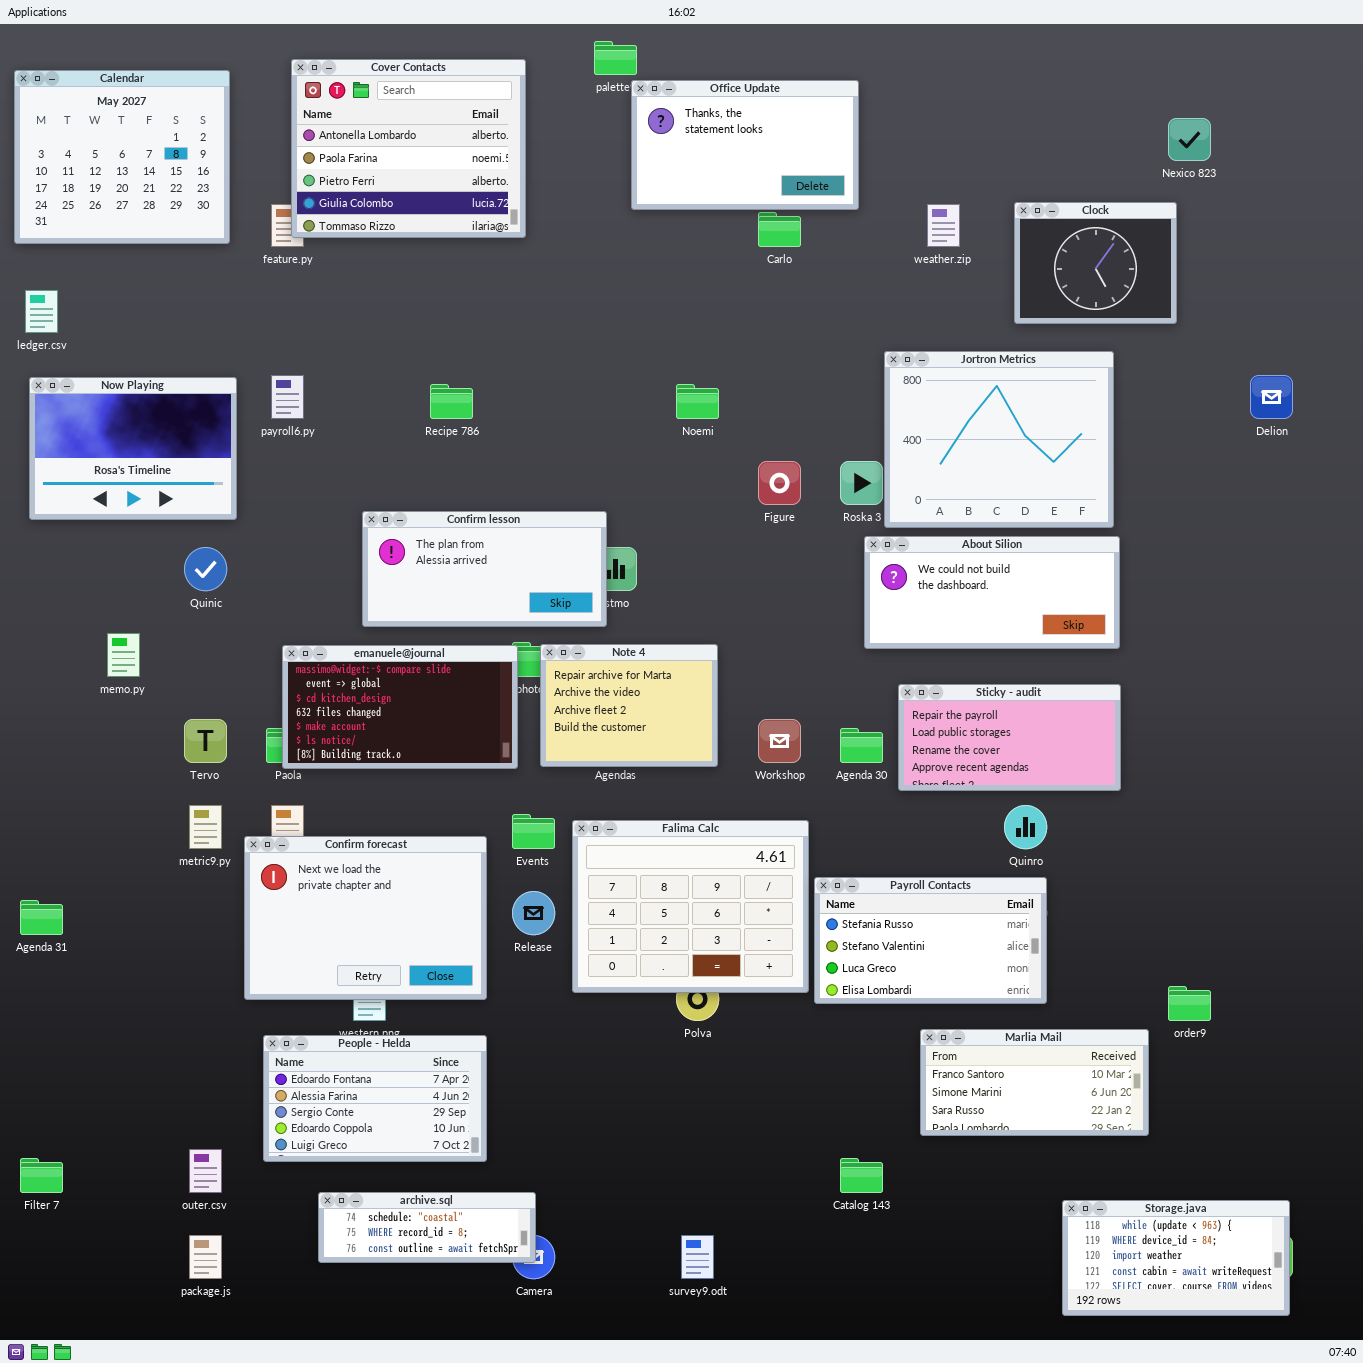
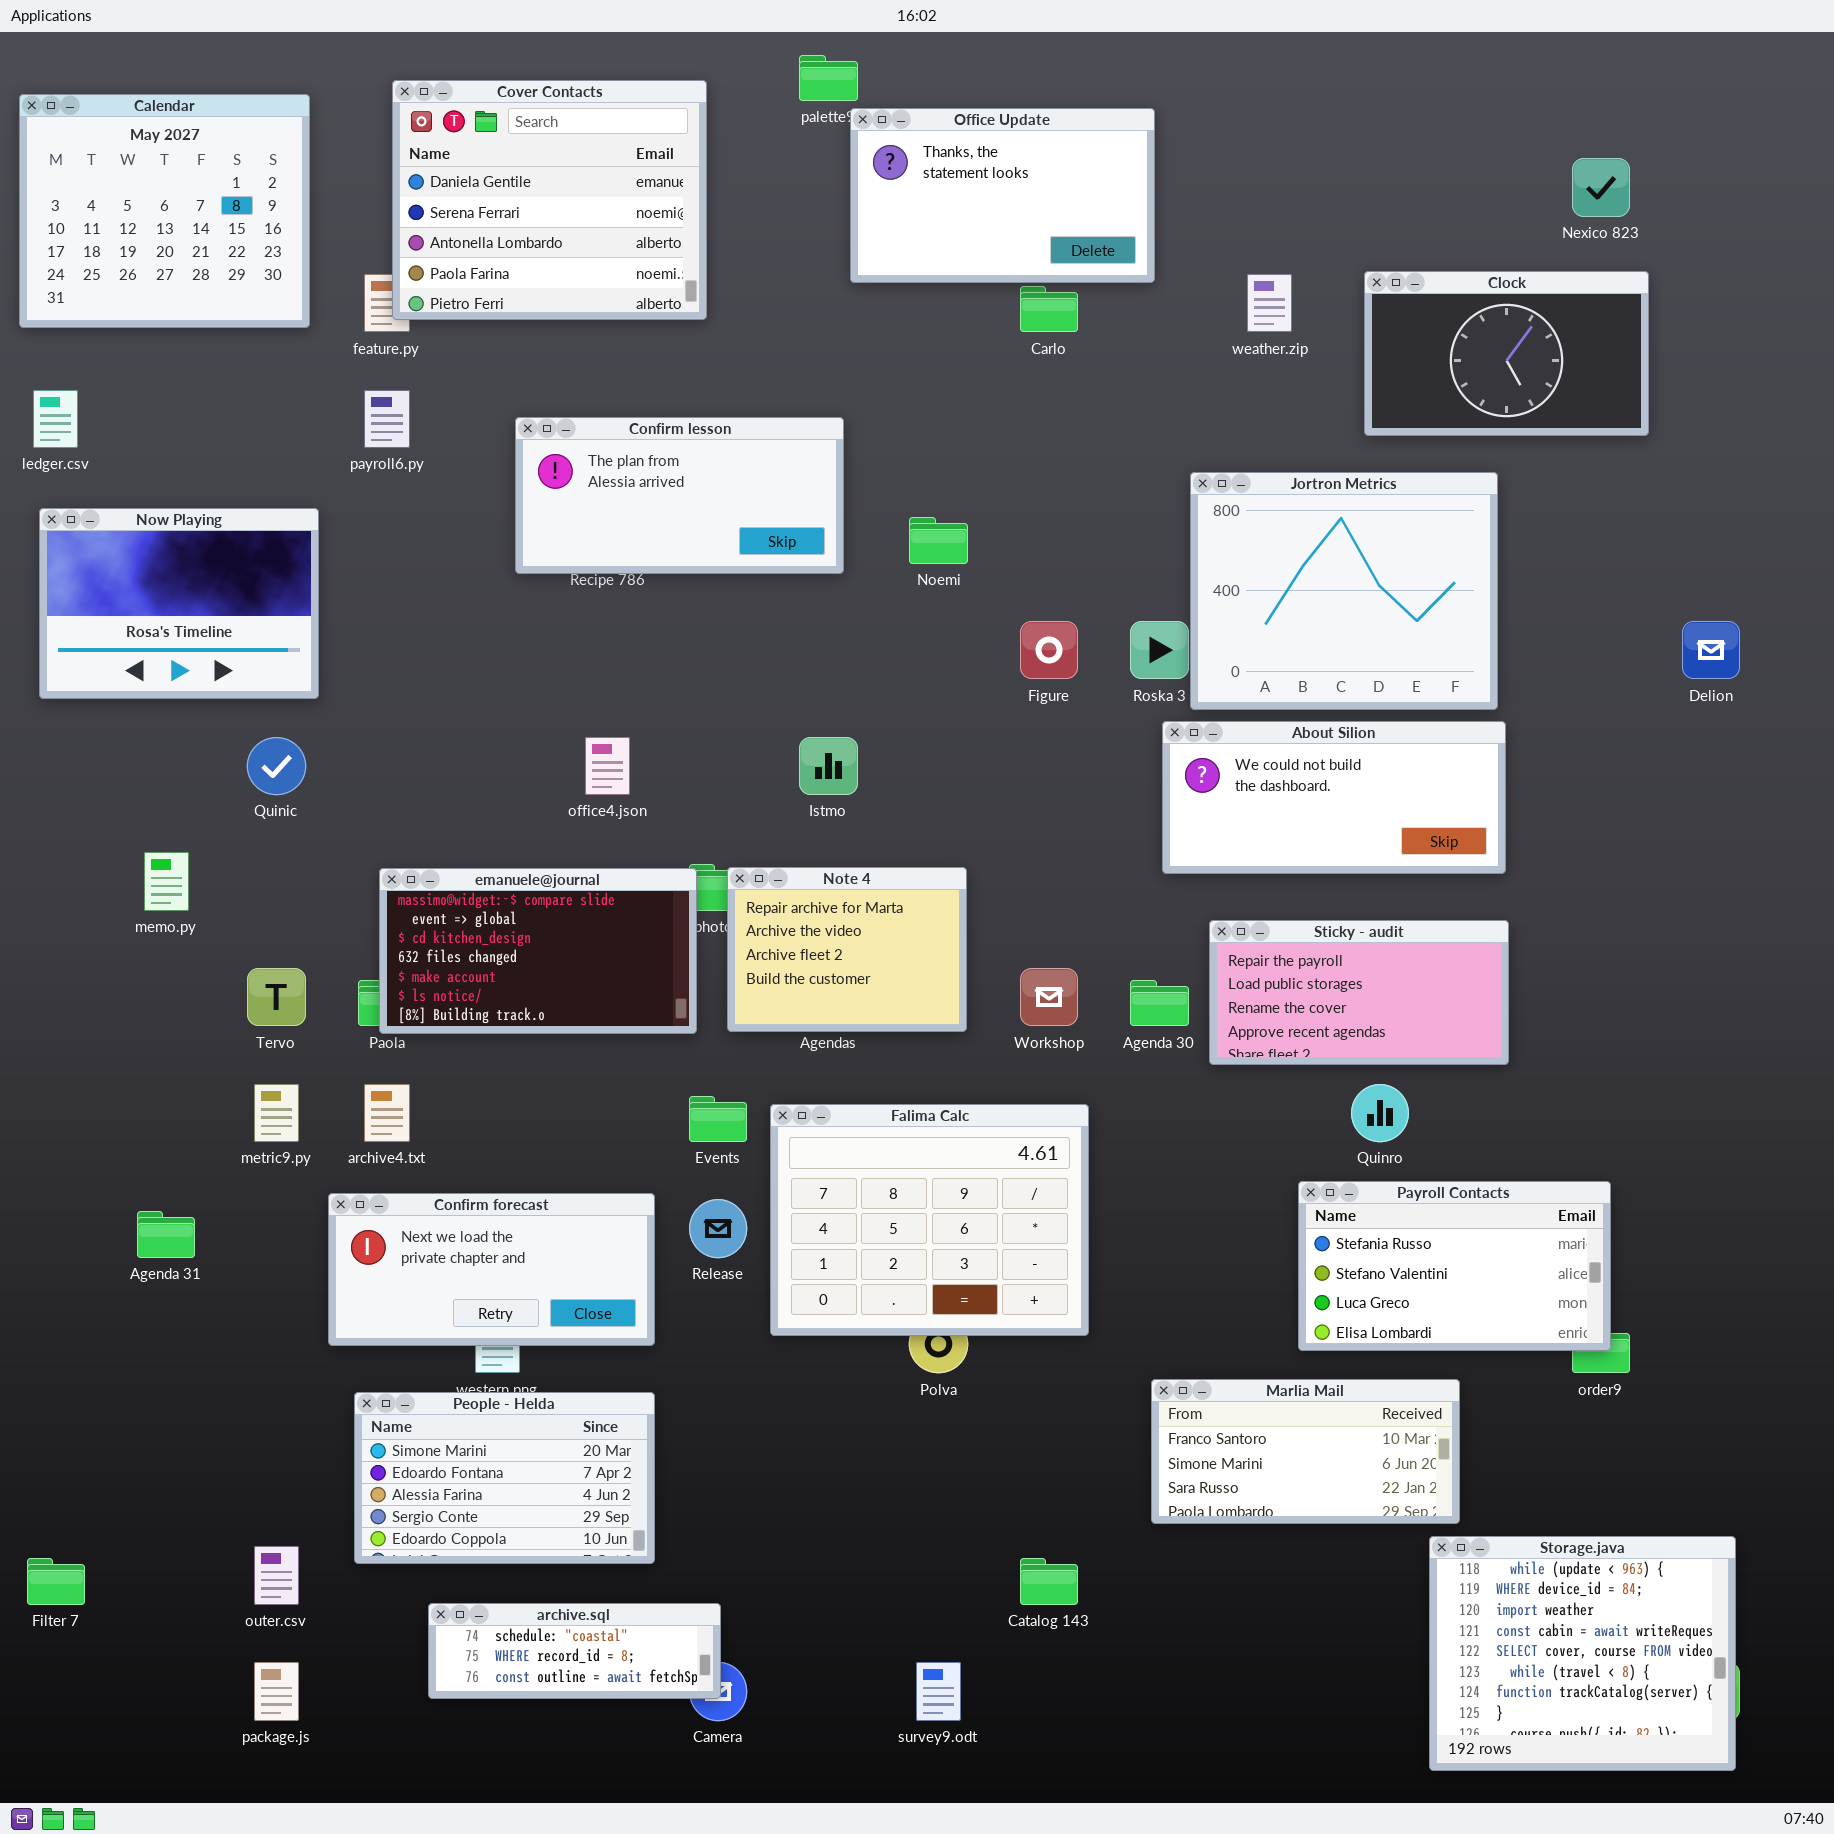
Cover Contacts: [291,59,526,238] -> [392,80,707,320], scrolled up 2 rows
Clock: [1014,202,1177,324] -> [1364,271,1649,436], resized
payroll6.py: [271,375,304,419] -> [364,390,410,448], moved
Delion: [1250,375,1293,419] -> [1682,621,1740,679], moved
Confirm lesson: [362,511,607,627] -> [515,417,844,574], moved
Confirm forecast: [244,836,487,1000] -> [328,1193,655,1346], resized
Payroll Contacts: [814,877,1047,1004] -> [1298,1181,1611,1351], moved
Agenda 31: [20,900,63,935] -> [137,1211,195,1258], moved
Marlia Mail: [920,1029,1149,1136] -> [1151,1379,1460,1524], moved
People - Helda: [263,1035,487,1162] -> [354,1392,655,1564], scrolled up 1 row
Catalog 143: [840,1158,883,1193] -> [1020,1558,1078,1605], moved
Storage.java: [1062,1200,1290,1316] -> [1429,1536,1736,1771], resized

